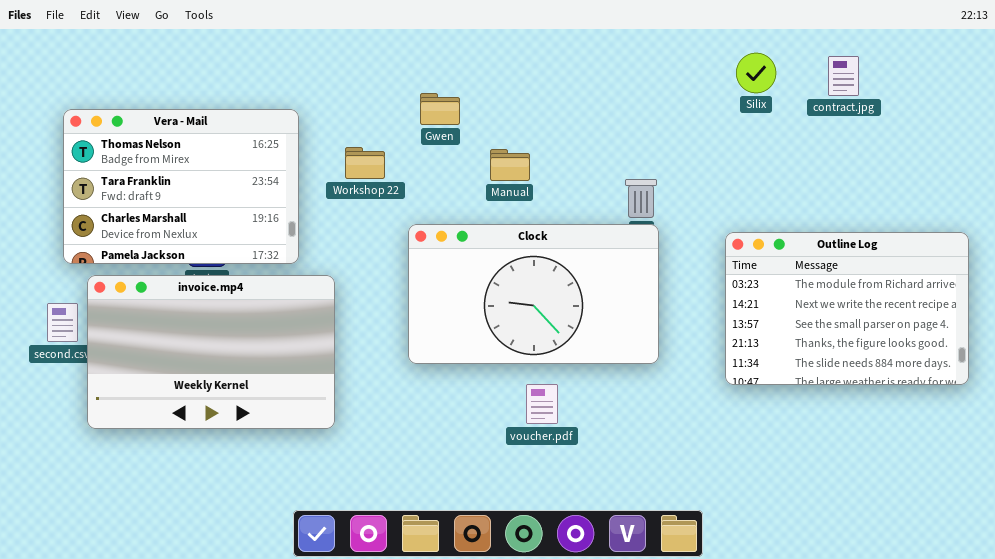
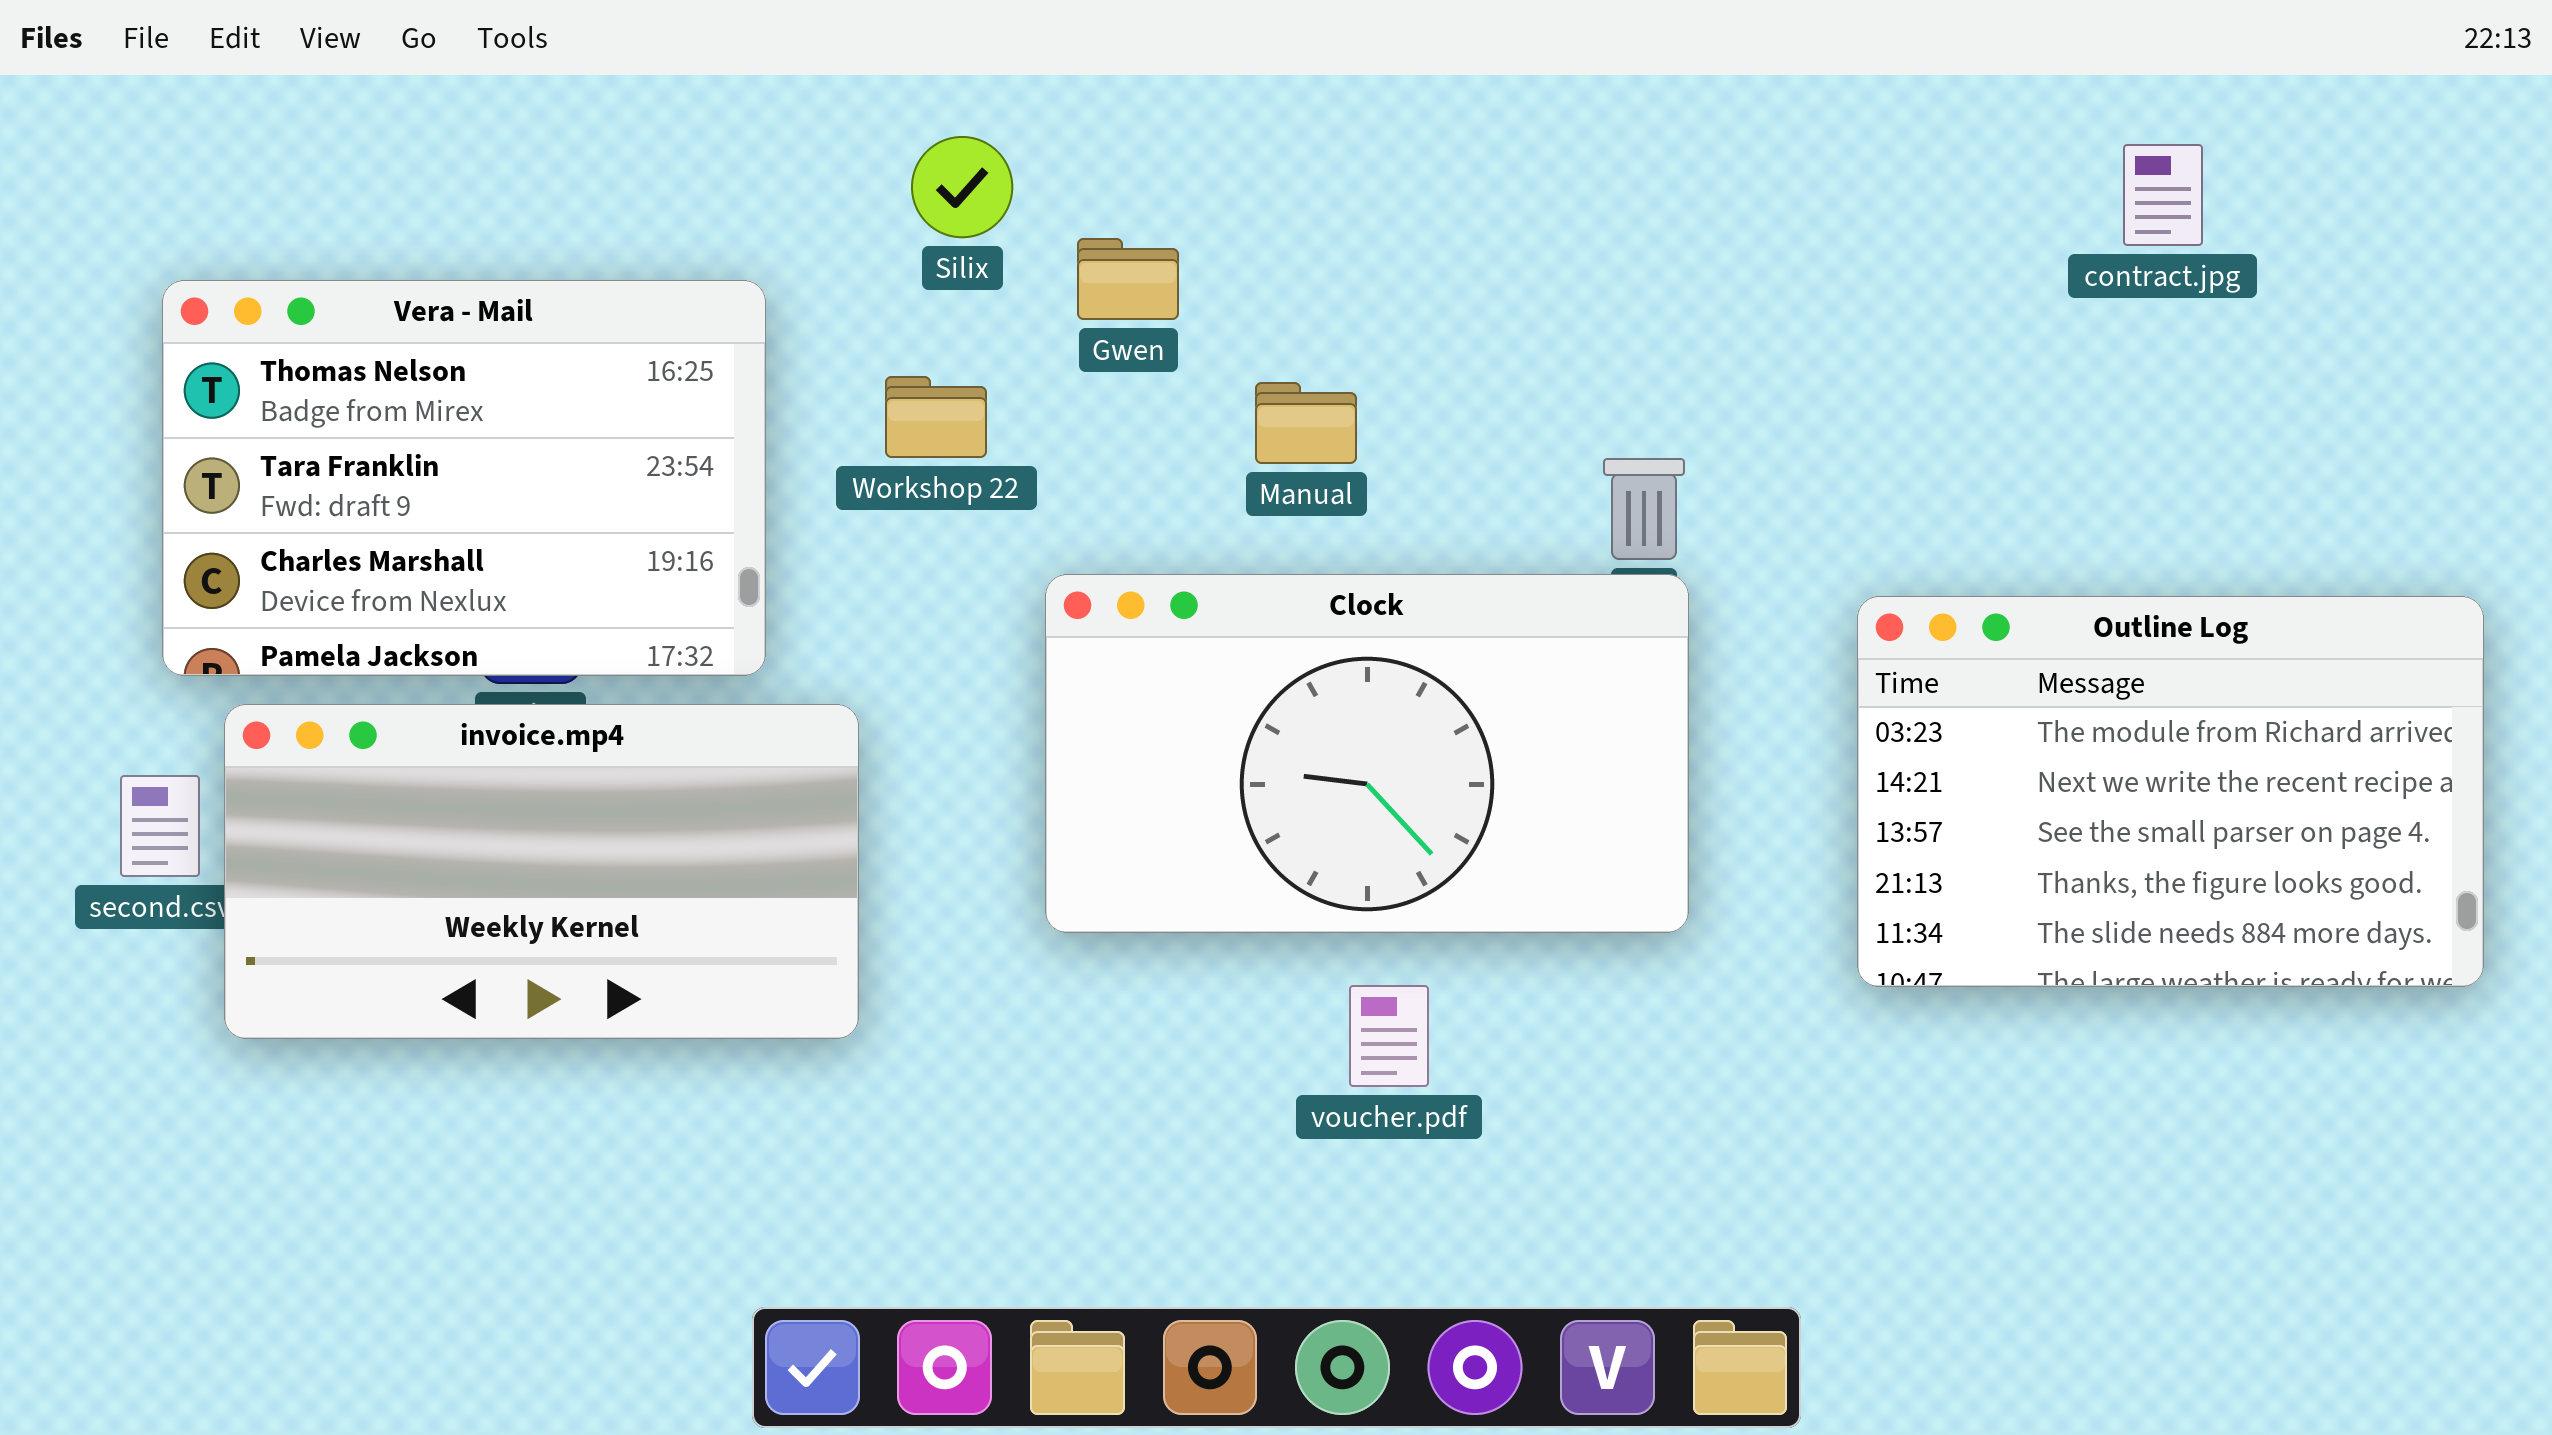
Silix: [736,53,776,93] -> [911,136,1013,238], moved
invoice.mp4: [87,275,335,429] -> [224,704,859,1039], resized

